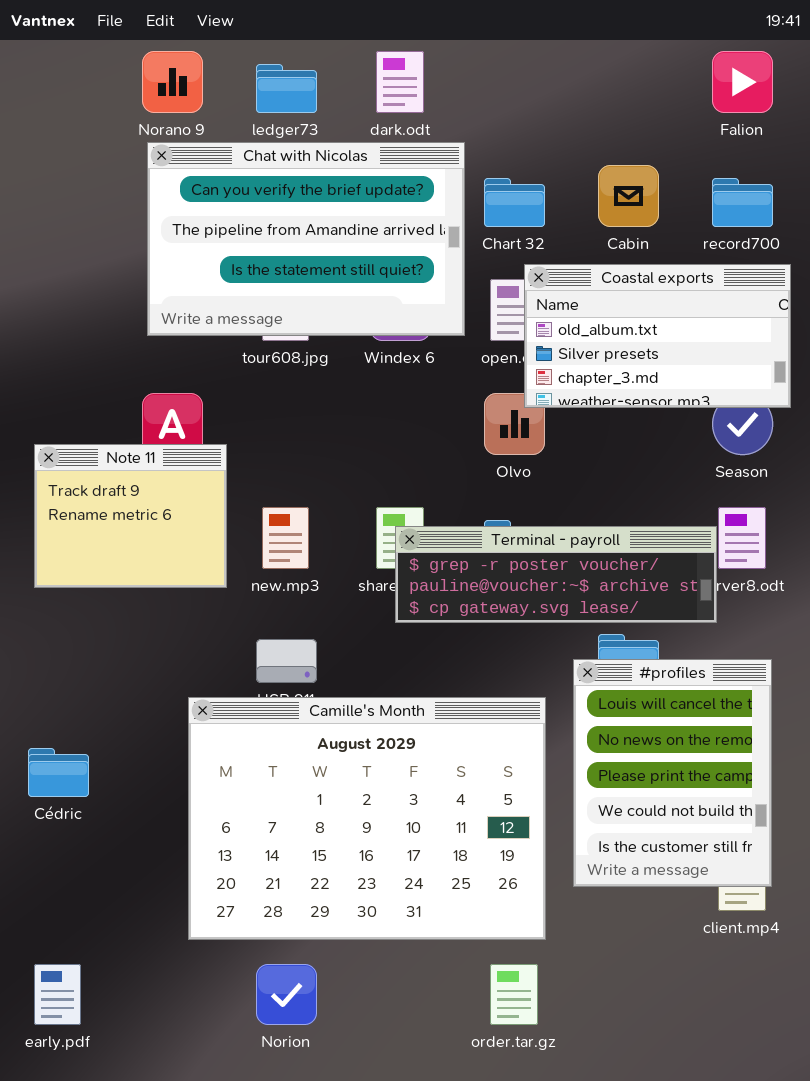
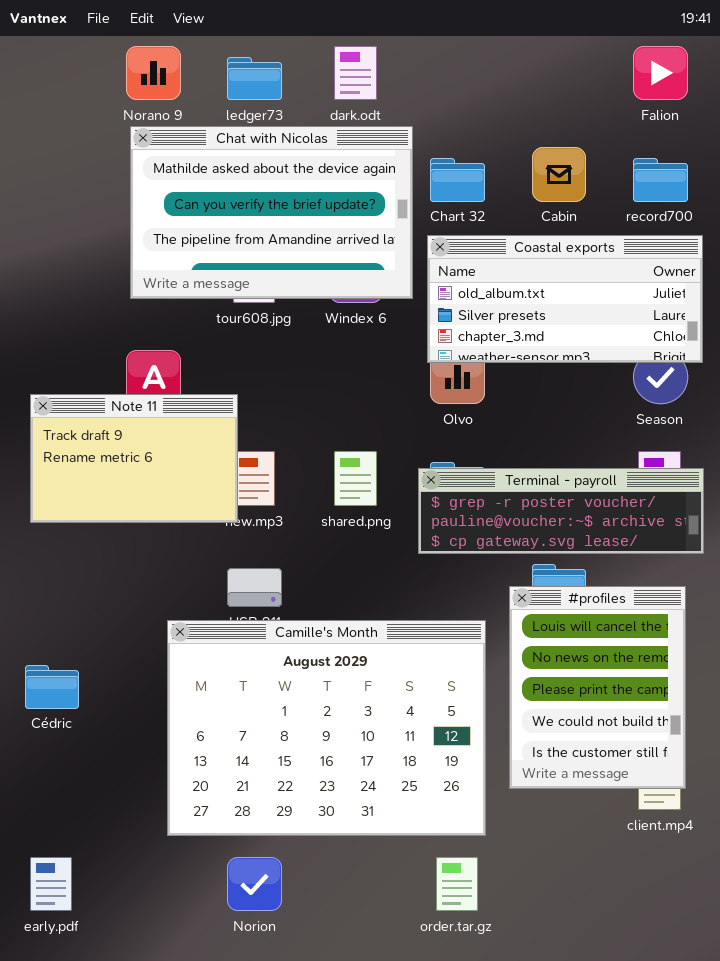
Chat with Nicolas: [147,142,465,336] -> [130,126,413,299], scrolled up 1 row
Coastal exports: [524,264,791,408] -> [427,235,703,363], resized
Note 11: [34,444,227,588] -> [30,394,238,523], resized
Terminal - payroll: [395,526,717,623] -> [418,468,704,554], moved

